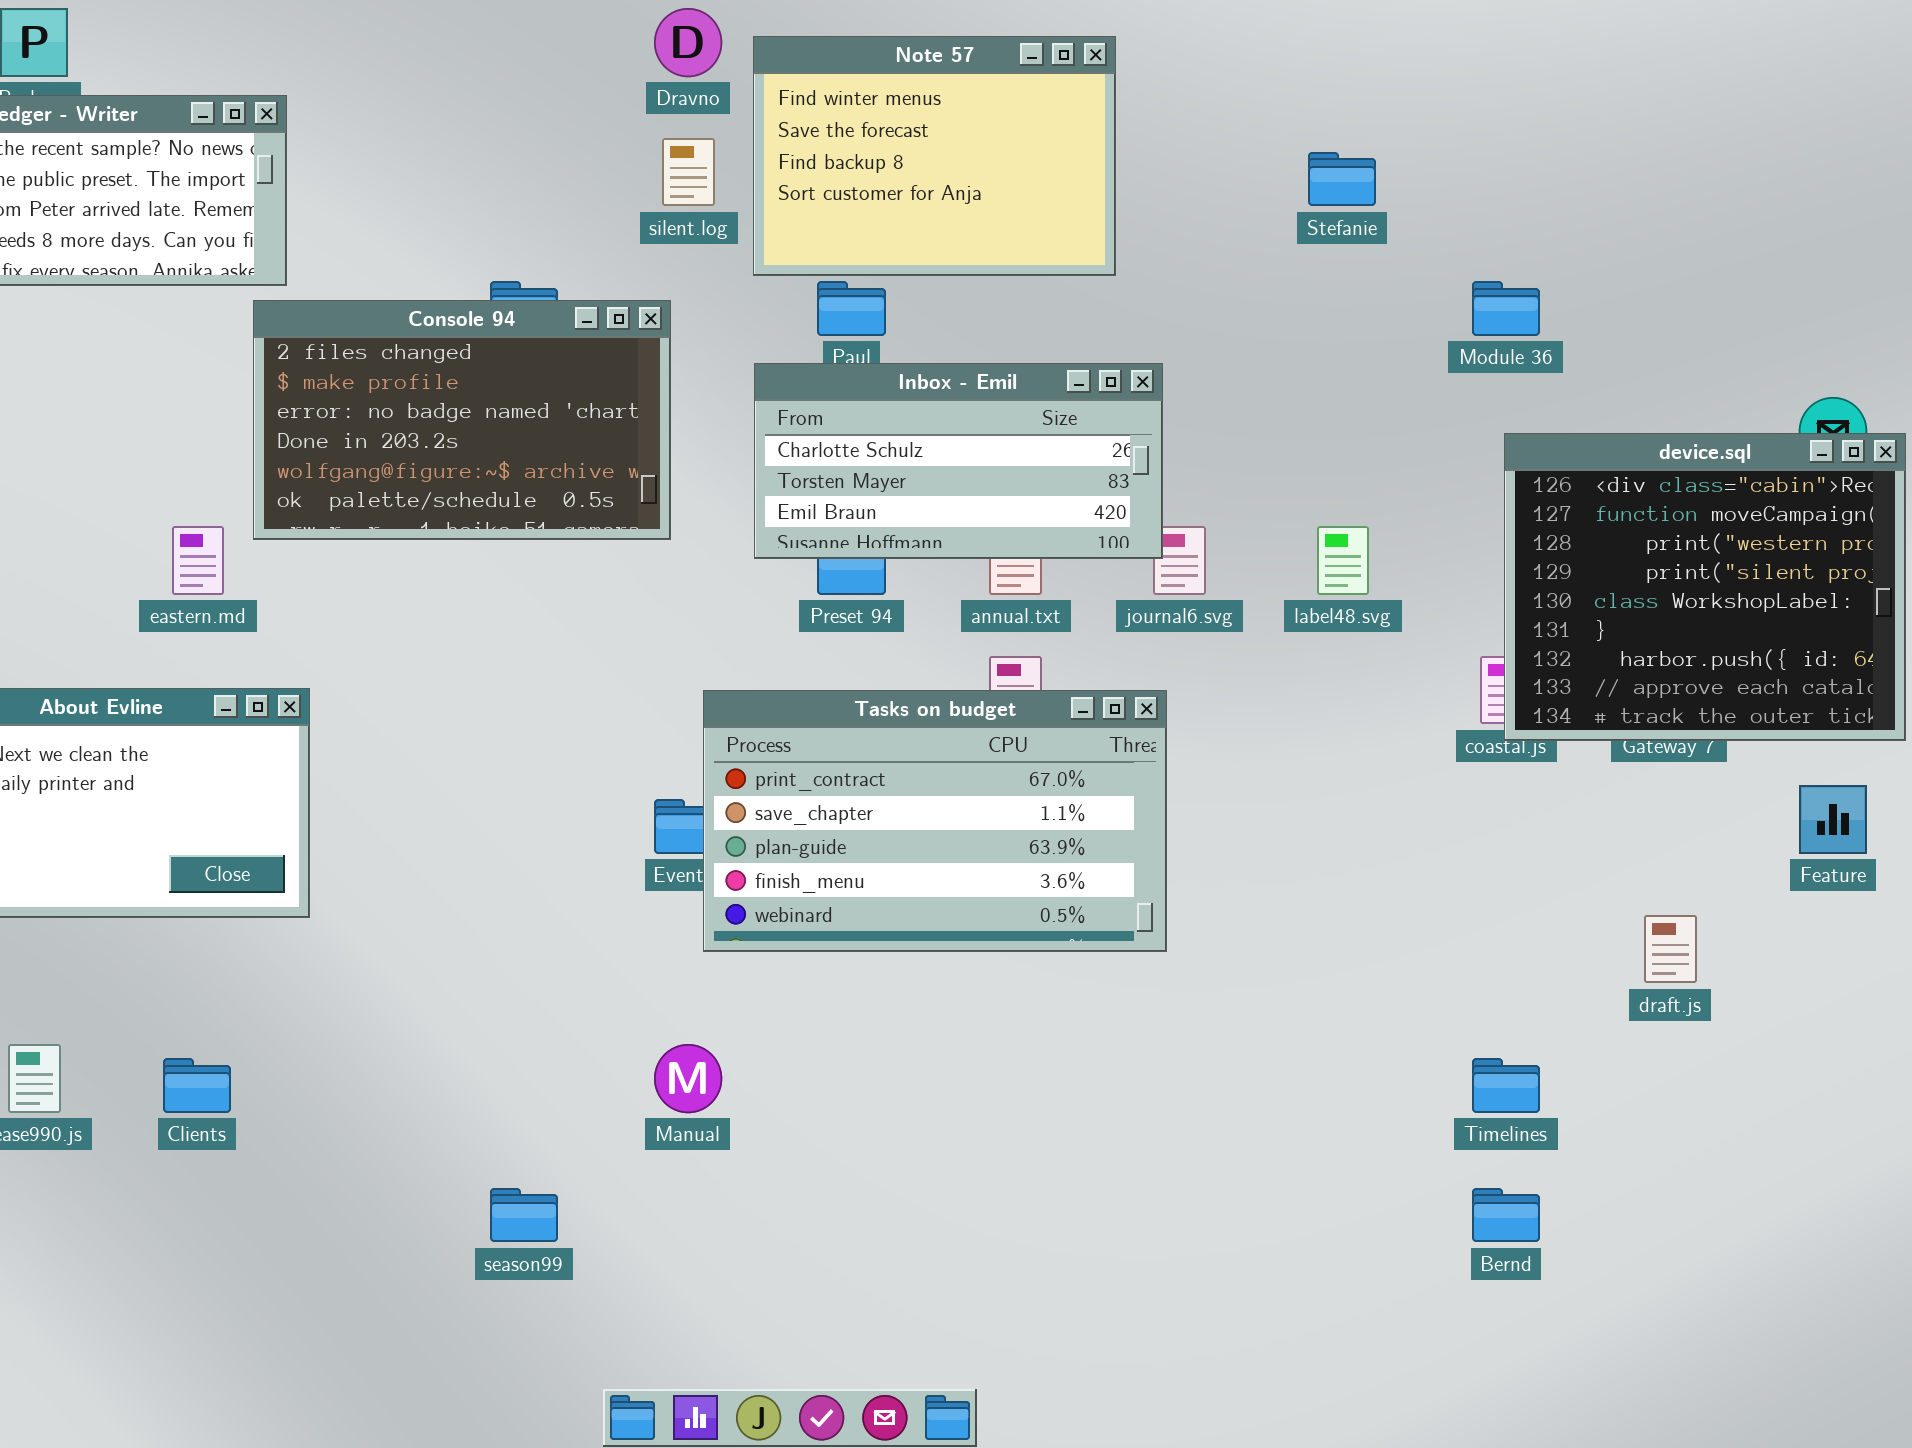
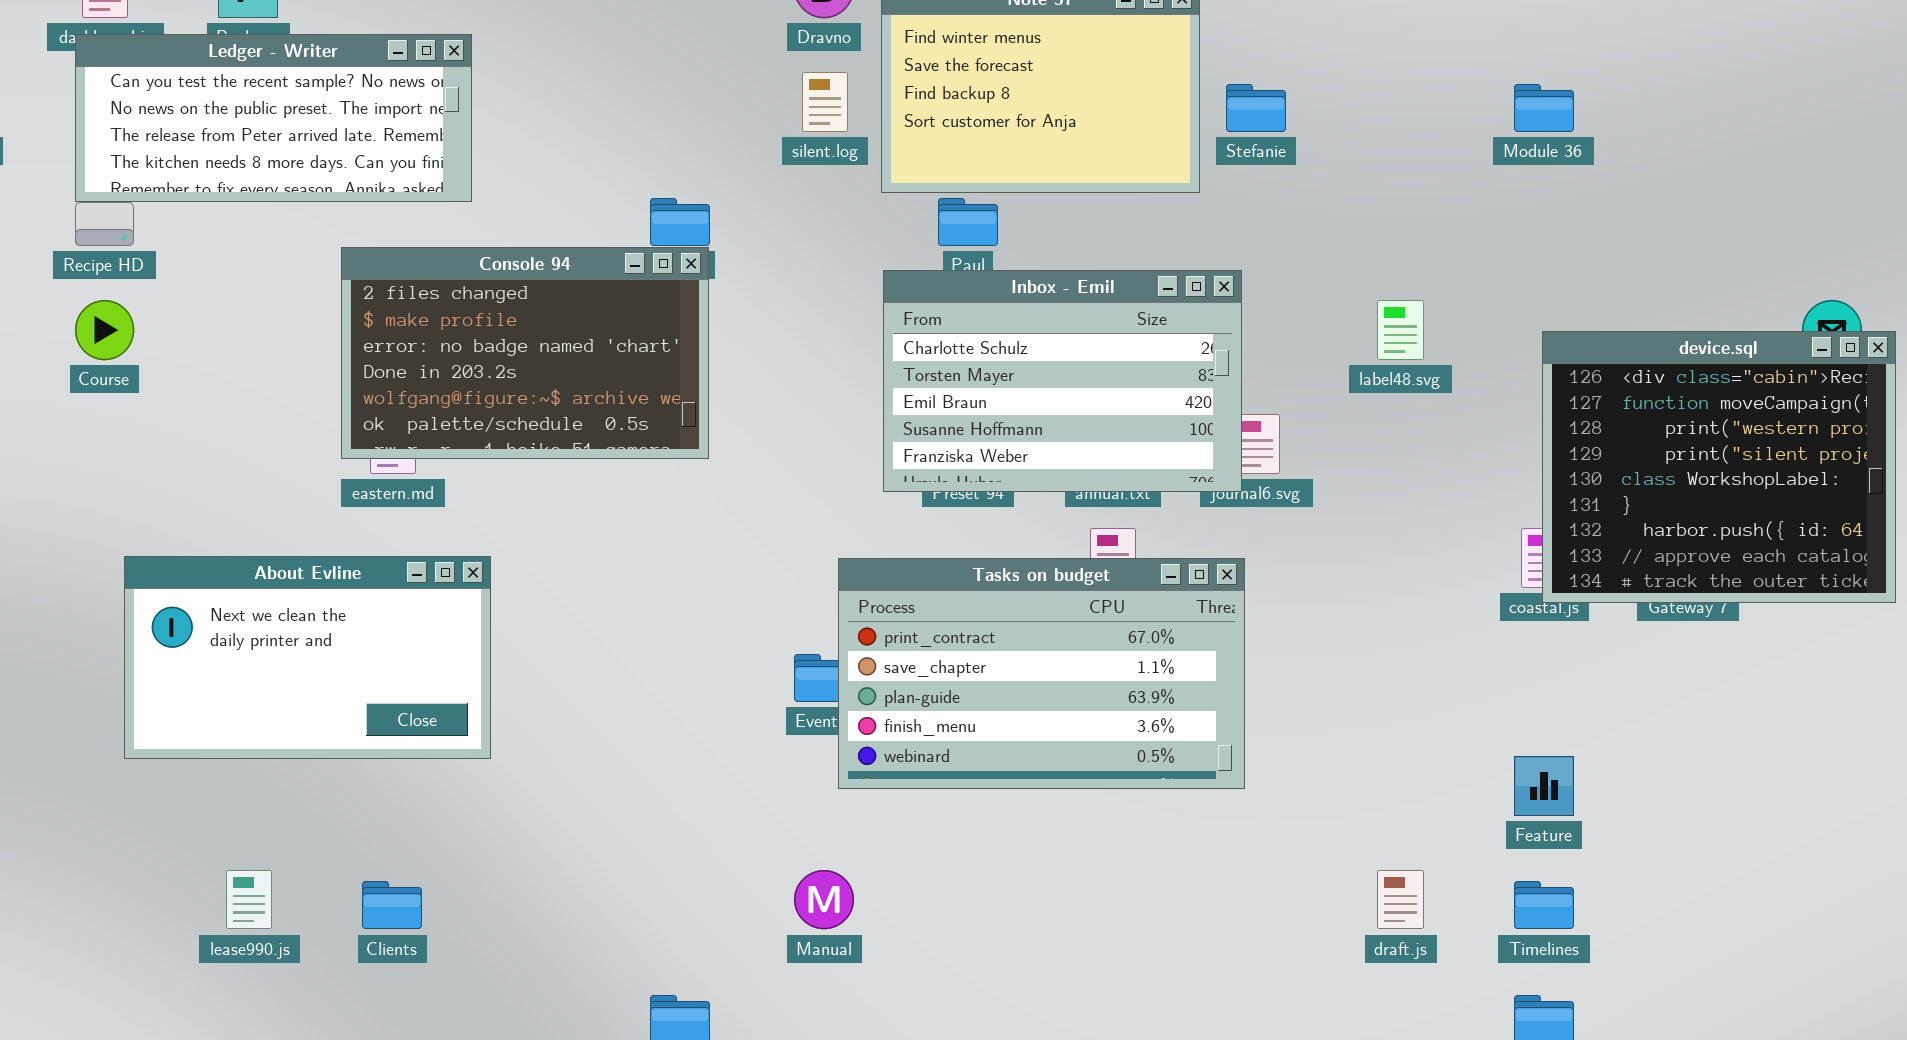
Stefanie: [1308,152,1376,206] -> [1226,84,1286,132], moved
Module 36: [1472,281,1540,336] -> [1514,84,1574,132], moved
Console 94: [253,300,671,540] -> [341,247,709,459], moved
Inbox - Emil: [754,363,1163,559] -> [883,270,1242,492], resized
label48.svg: [1317,526,1369,595] -> [1377,300,1424,360], moved
Feature: [1799,785,1867,854] -> [1514,756,1574,816], moved
draft.js: [1644,915,1697,983] -> [1377,870,1424,929], moved

